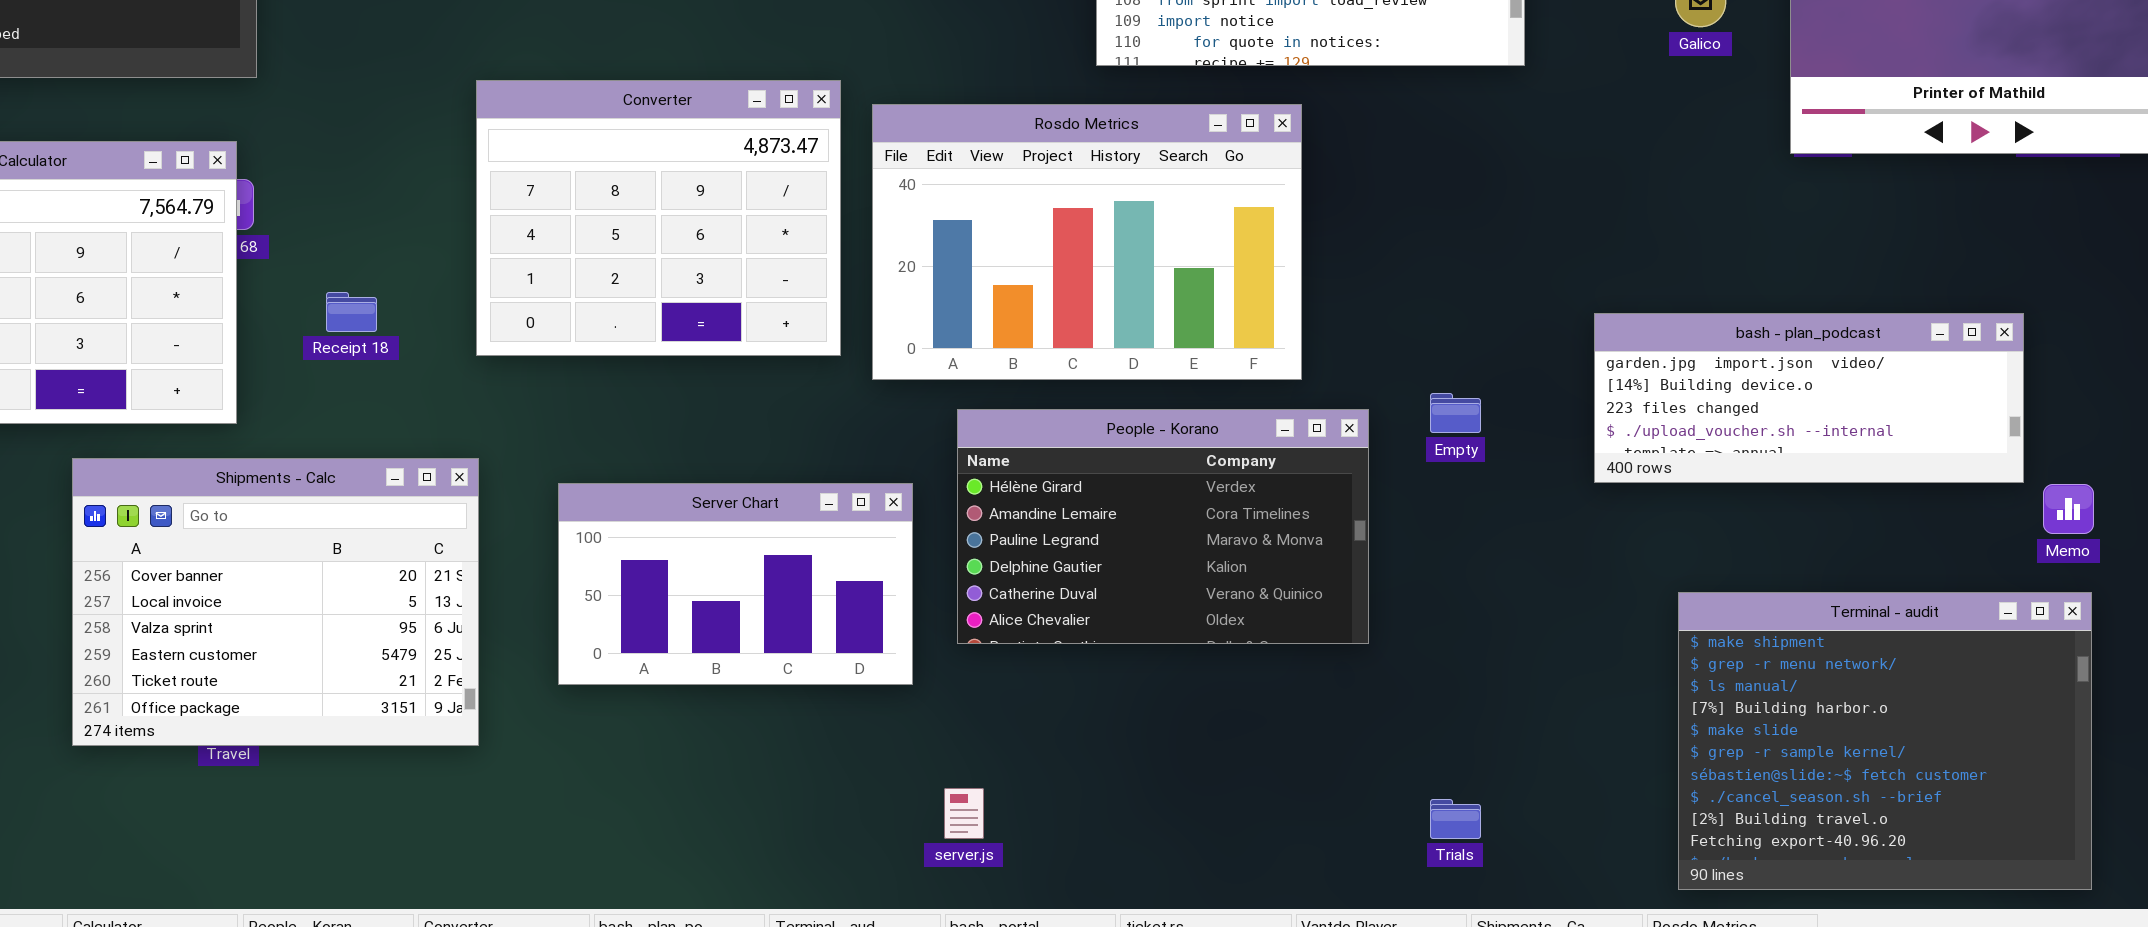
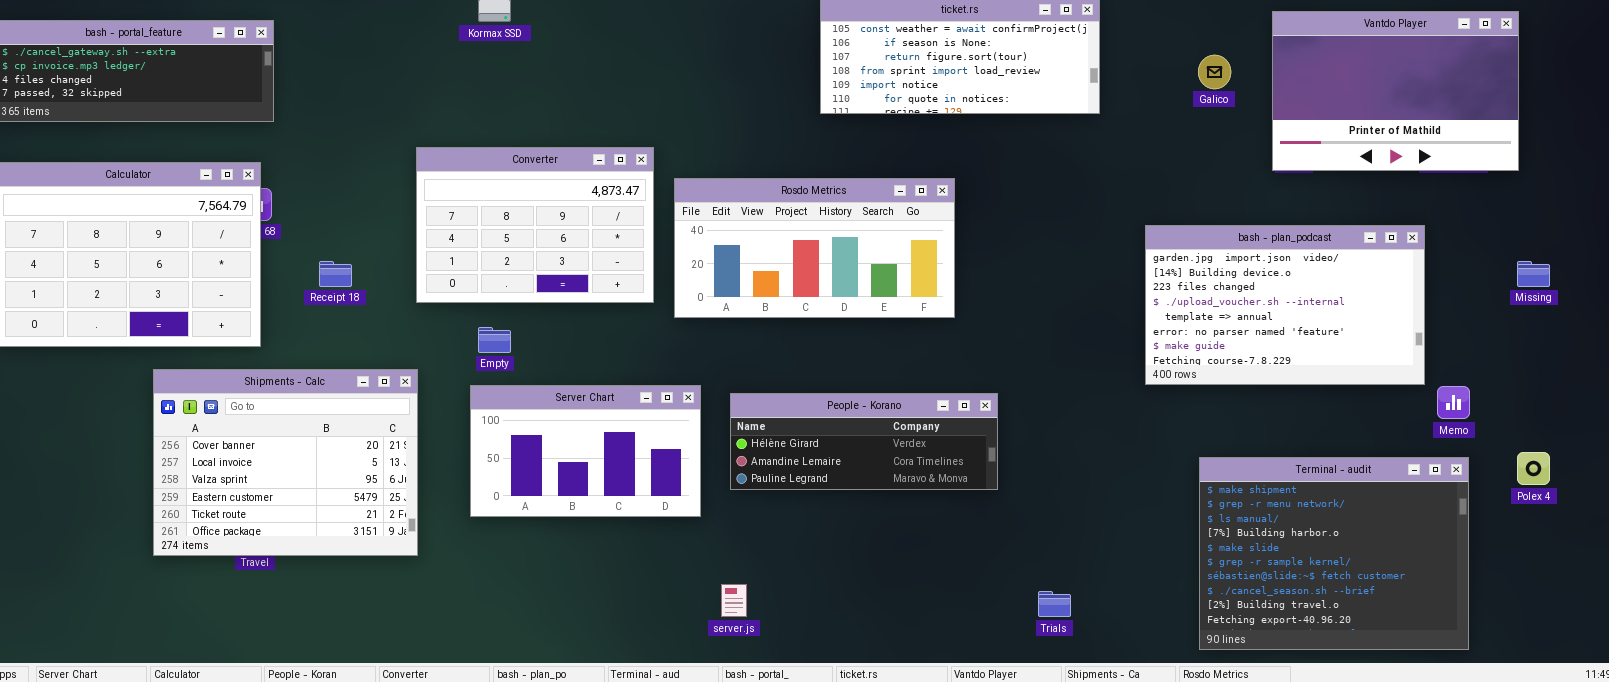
Converter: [476,80,841,356] -> [416,147,654,303], resized
Rosdo Metrics: [872,104,1302,380] -> [674,178,955,318], resized
bash - plan_podcast: [1594,313,2024,483] -> [1145,225,1425,385], resized
Empty: [1430,393,1481,433] -> [478,327,511,353], moved
People - Korano: [957,409,1369,644] -> [730,393,998,490], resized

